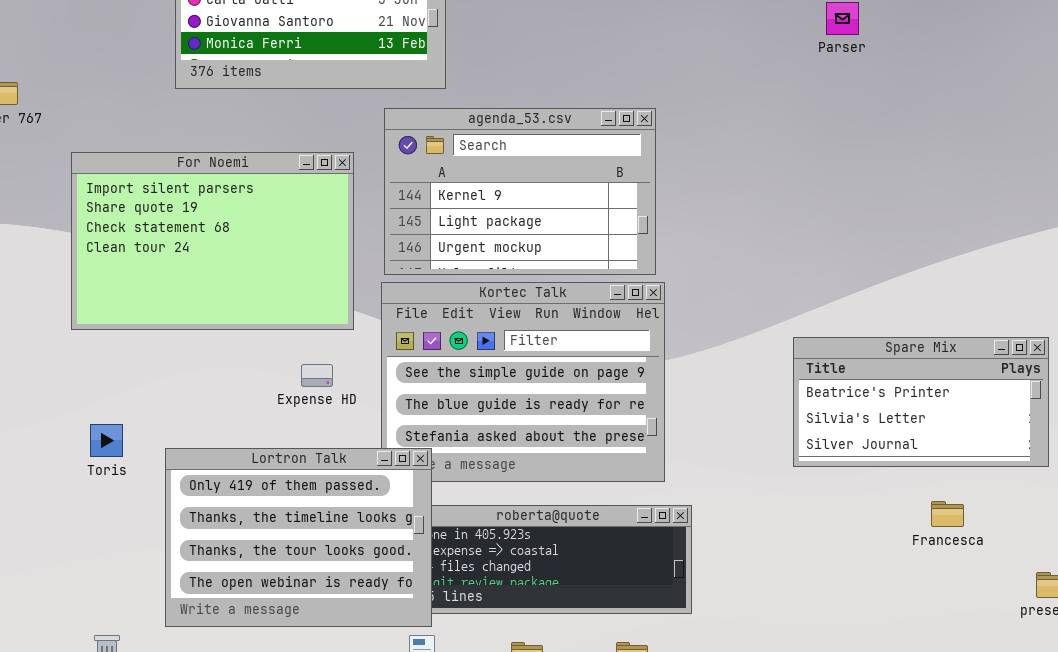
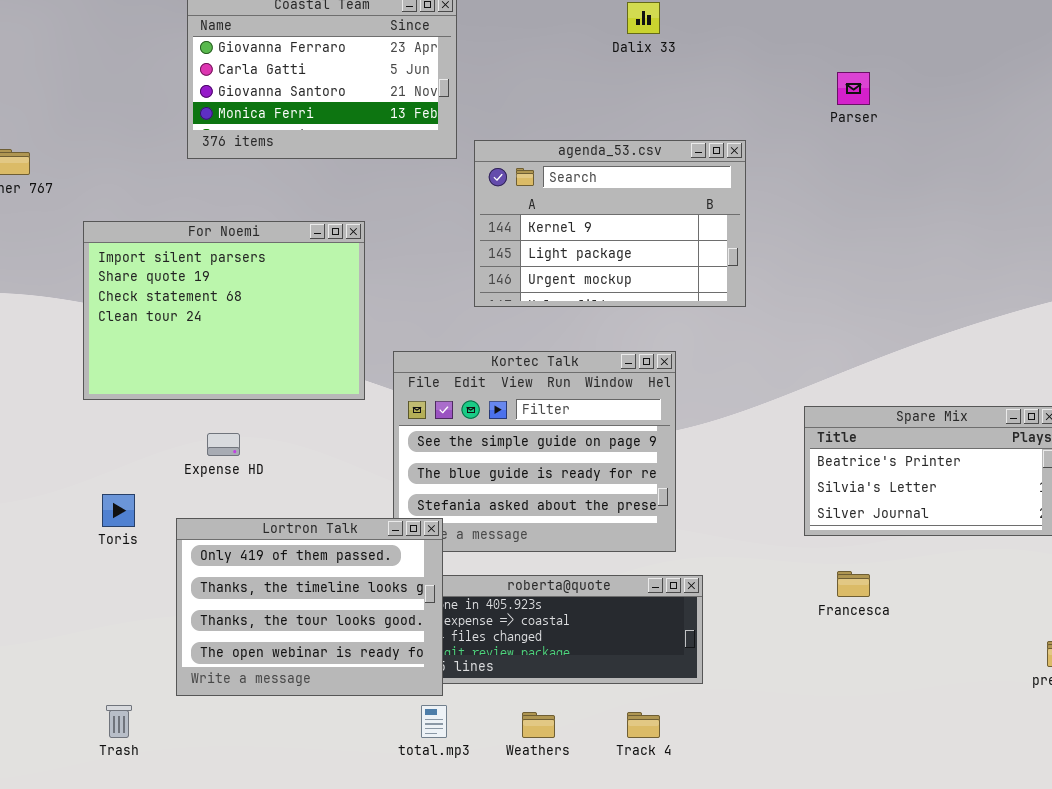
agenda_53.csv: [384,108,656,275] -> [474,140,746,307], moved
Expense HD: [301,364,333,387] -> [207,433,240,456], moved
Francesca: [931,501,964,527] -> [837,571,870,597], moved

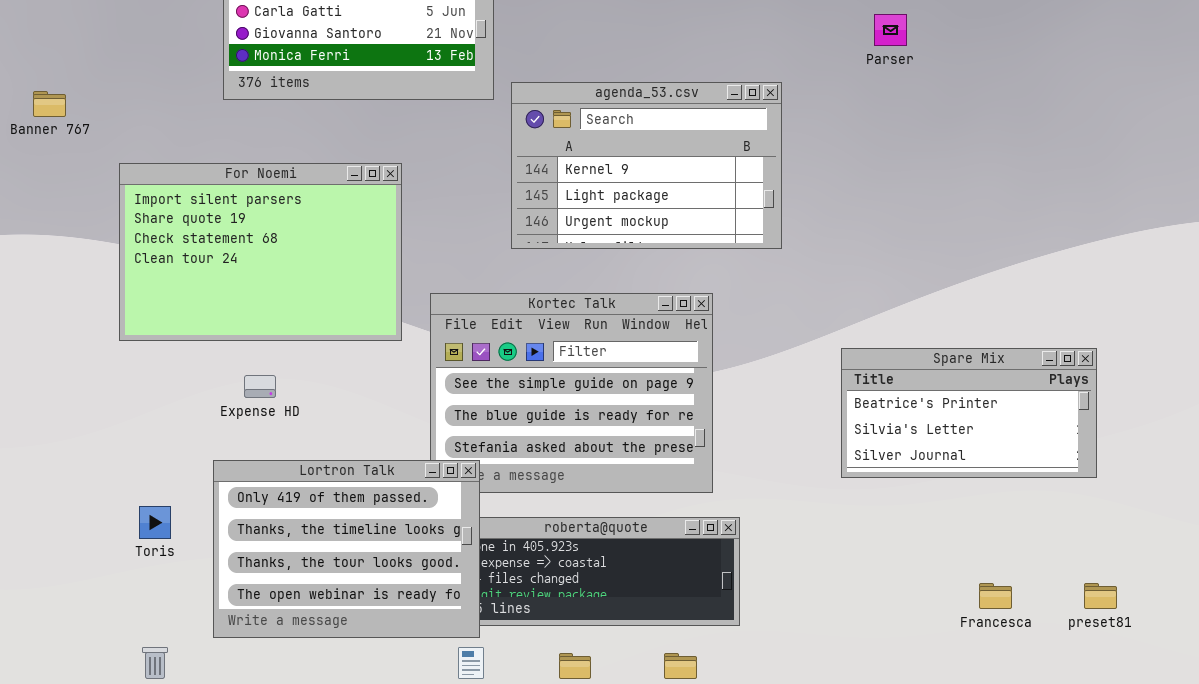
Toris: [102,494,135,527] -> [139,506,171,539], moved
Francesca: [837,571,870,597] -> [979,583,1012,609], moved

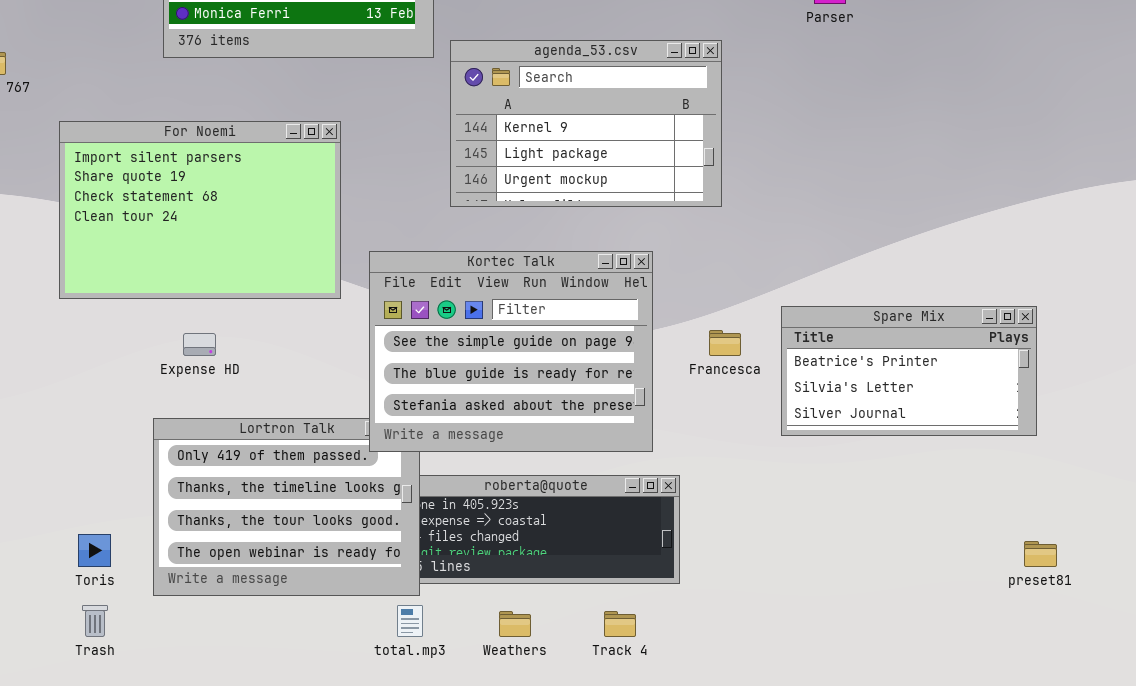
Kortec Talk: [430,293,713,493] -> [369,251,653,452], raised
Toris: [139,506,171,539] -> [78,534,111,567], moved
Francesca: [979,583,1012,609] -> [709,330,741,356], moved

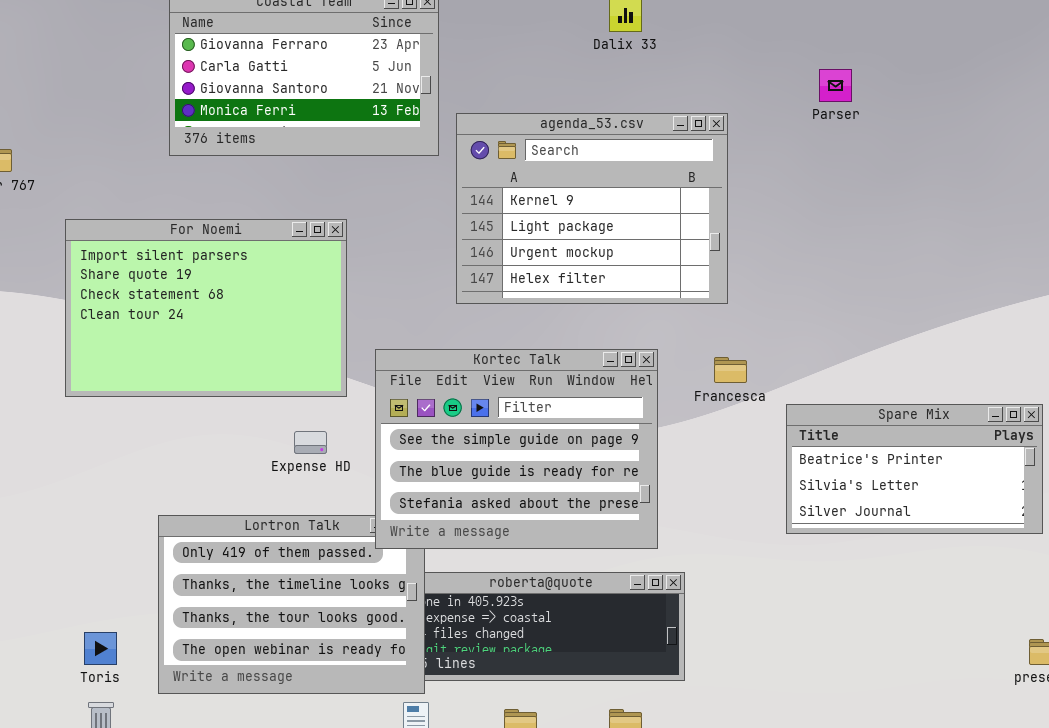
agenda_53.csv: [450,40,722,207] -> [456,113,728,304], resized
Francesca: [709,330,741,356] -> [714,357,747,383], moved
Expense HD: [183,333,216,356] -> [294,431,327,454], moved

